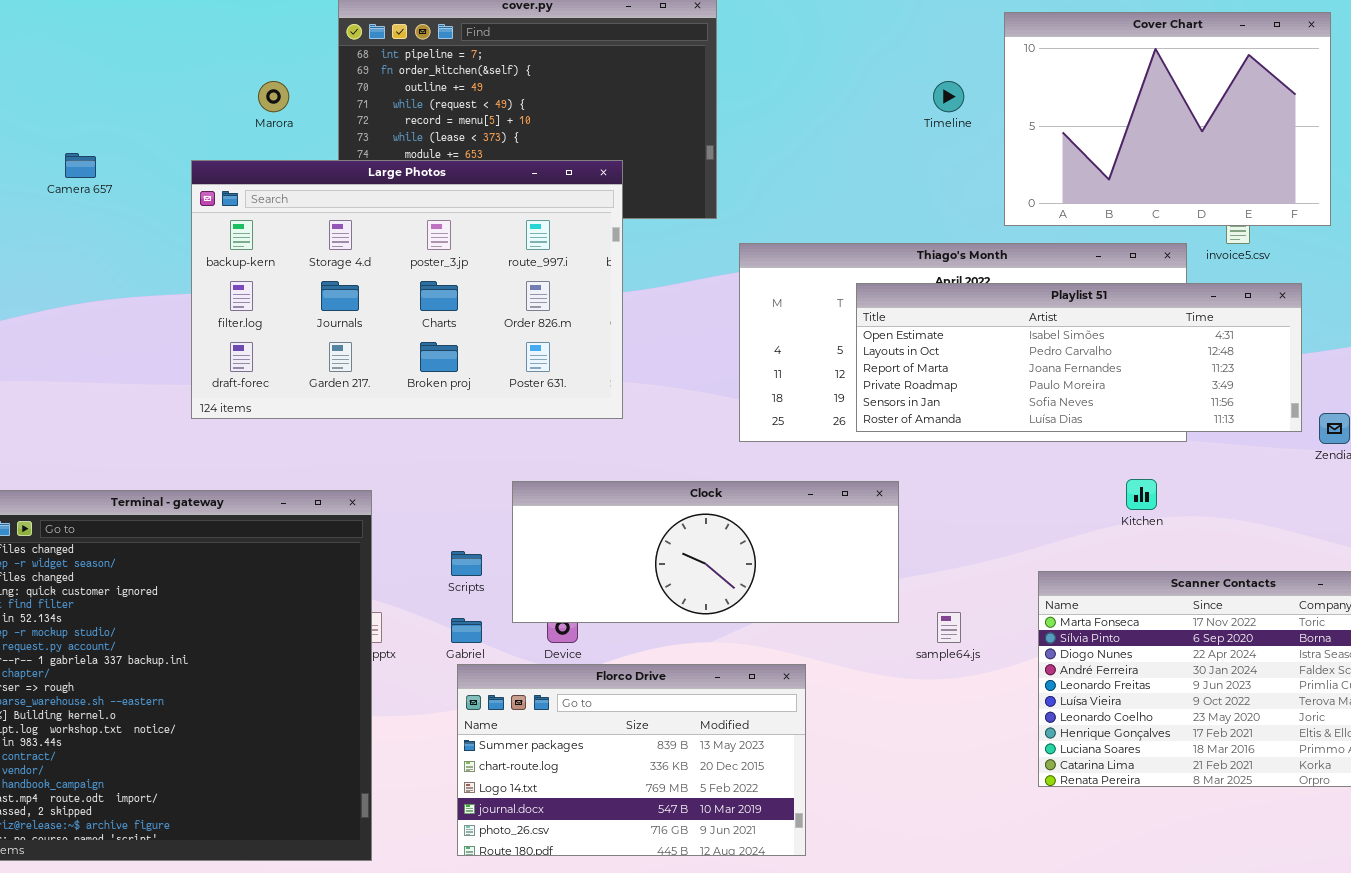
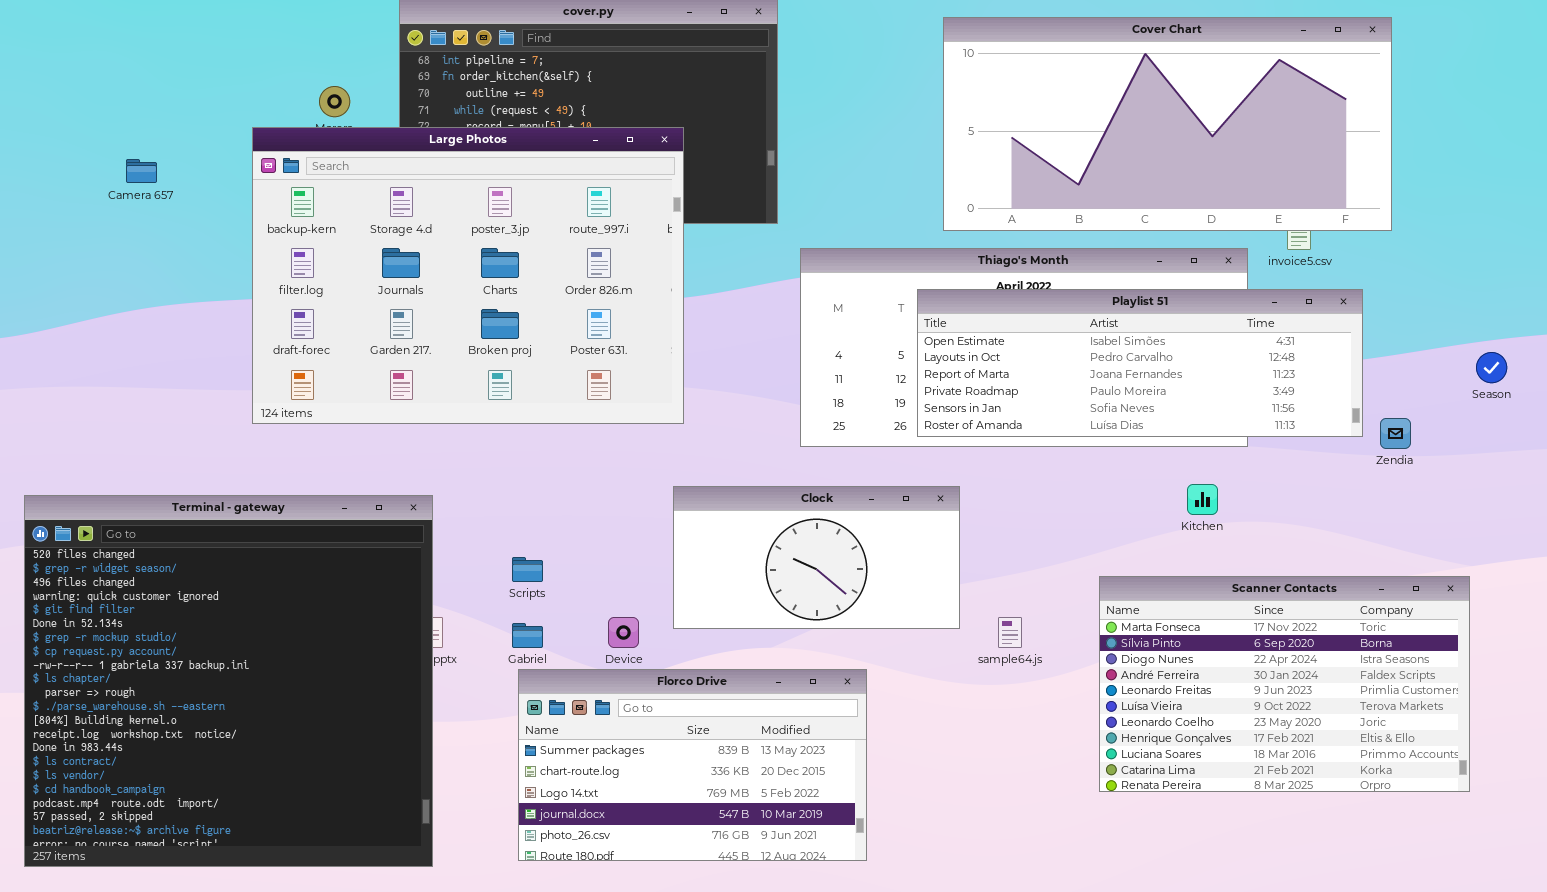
Cover Chart: [1004,12,1331,226] -> [943,17,1392,231], resized
Large Photos: [191,160,623,419] -> [252,127,684,424], resized
Clock: [512,481,899,623] -> [673,486,960,629], resized

